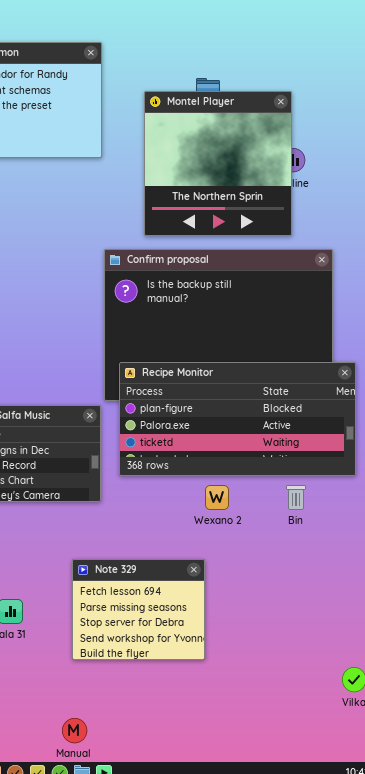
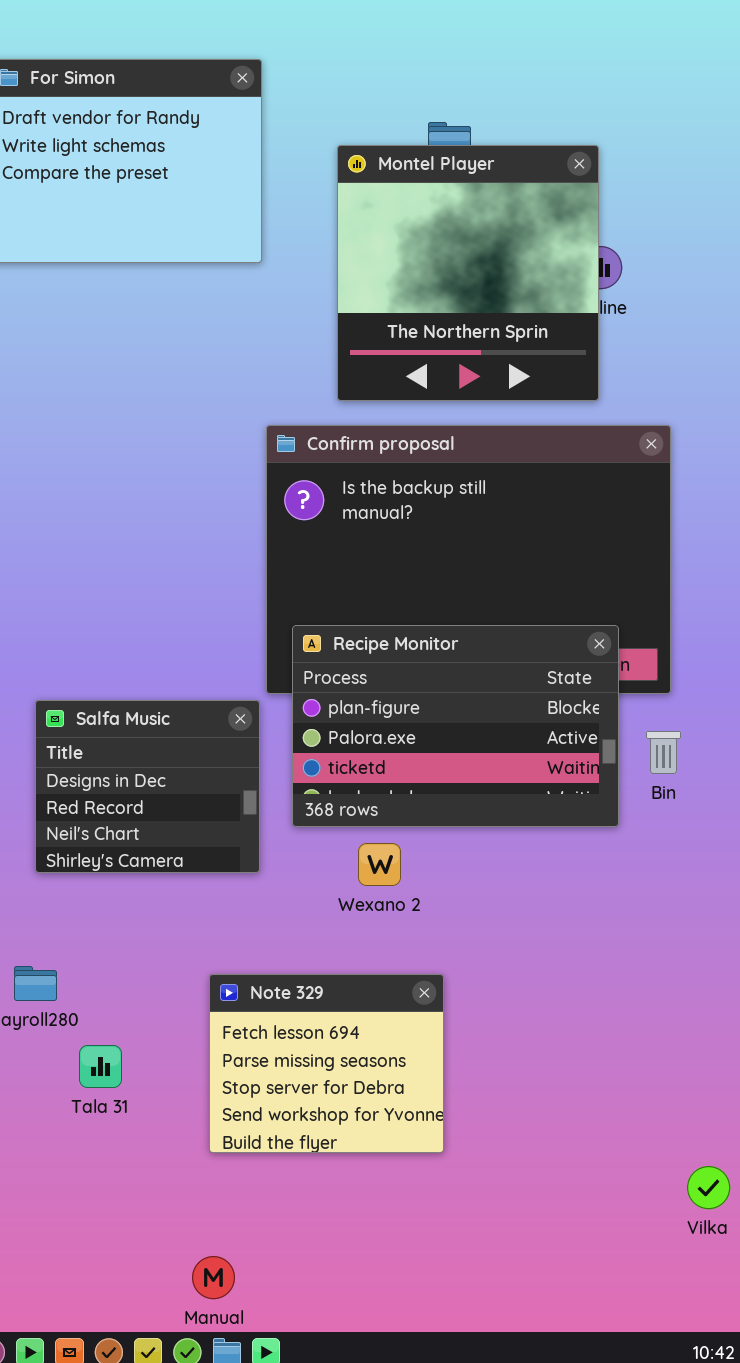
Recipe Monitor: [119,362,356,476] -> [292,625,619,827], resized
Wexano 2: [205,485,229,510] -> [358,843,401,886], moved
Bin: [286,485,306,510] -> [646,731,681,774], moved

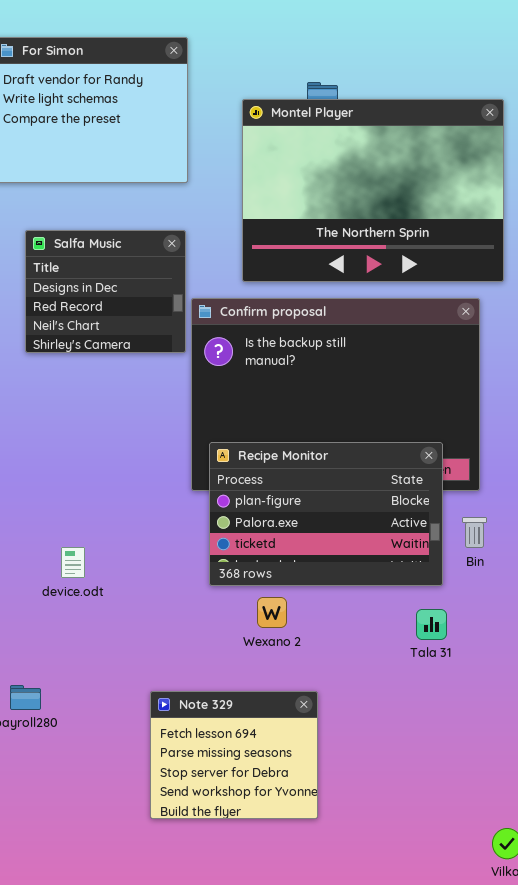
Montel Player: [337,145,599,401] -> [242,99,504,282], resized
Salfa Music: [35,700,260,873] -> [25,230,186,353], moved
Tala 31: [79,1045,122,1088] -> [416,609,447,640], moved

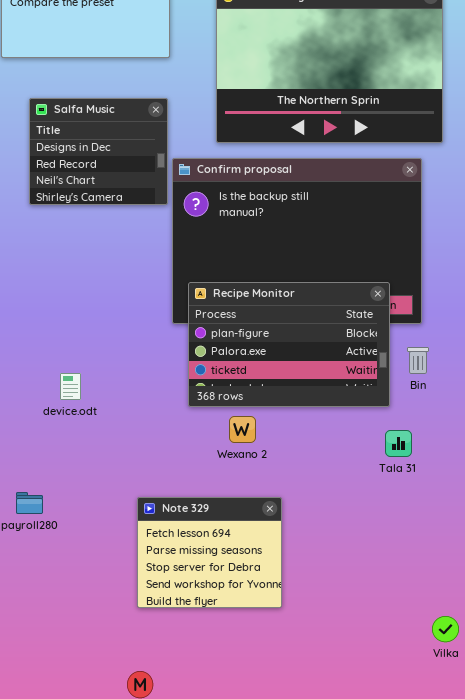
Tala 31: [416,609,447,640] -> [385,430,412,457], moved

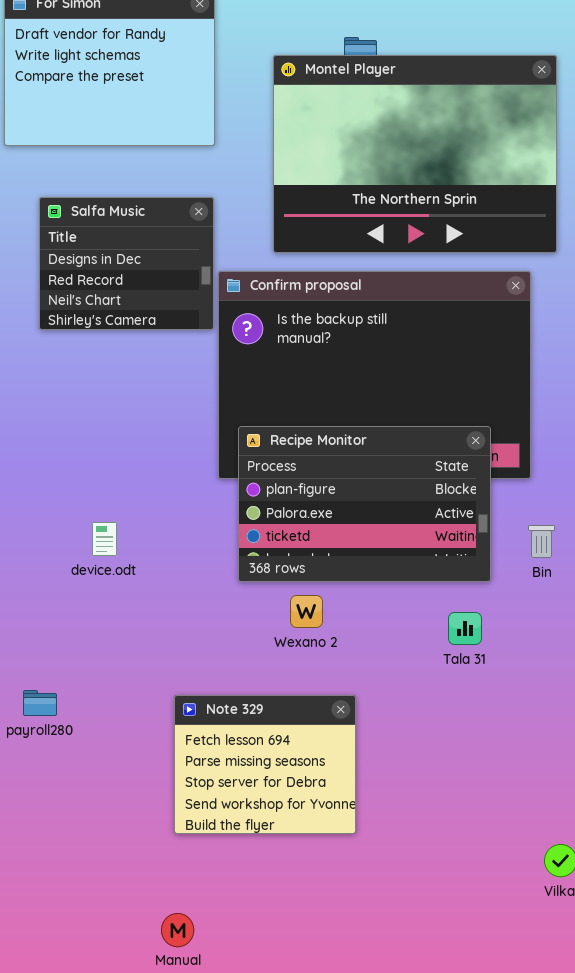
Bin: [407,347,429,374] -> [528,525,555,558], moved
device.odt: [60,373,81,400] -> [92,522,117,556], moved
Tala 31: [385,430,412,457] -> [448,612,482,645], moved

